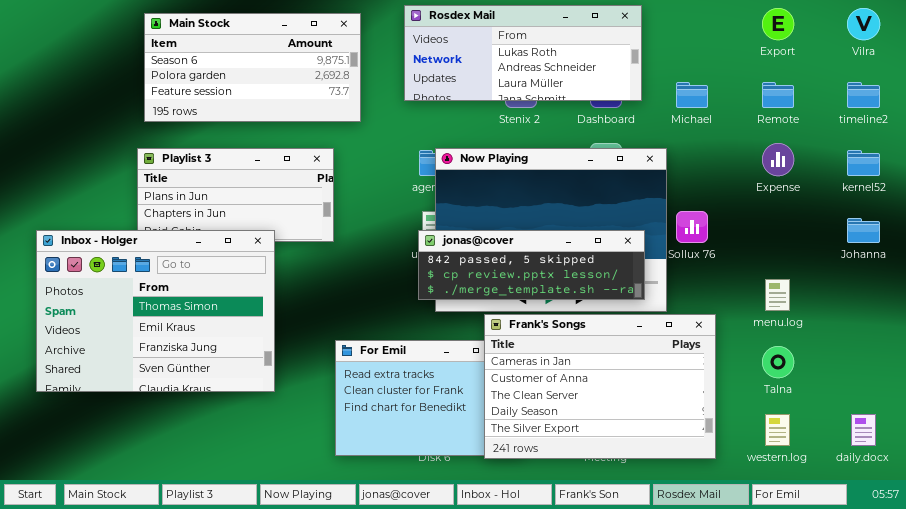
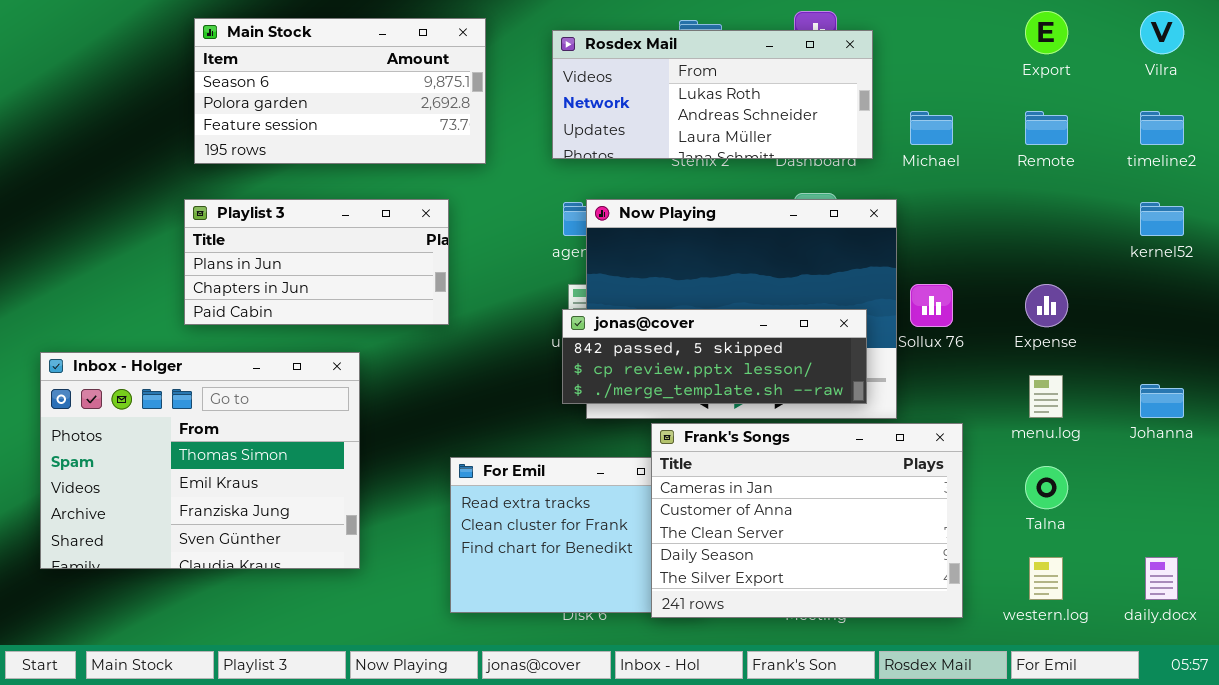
Rosdex Mail: [404,5,642,101] -> [552,30,873,159], moved
Expense: [762,143,794,176] -> [1025,284,1068,327], moved
Johanna: [847,218,880,243] -> [1140,384,1184,418], moved
Inbox - Holger: [36,230,275,392] -> [40,352,360,569], moved

